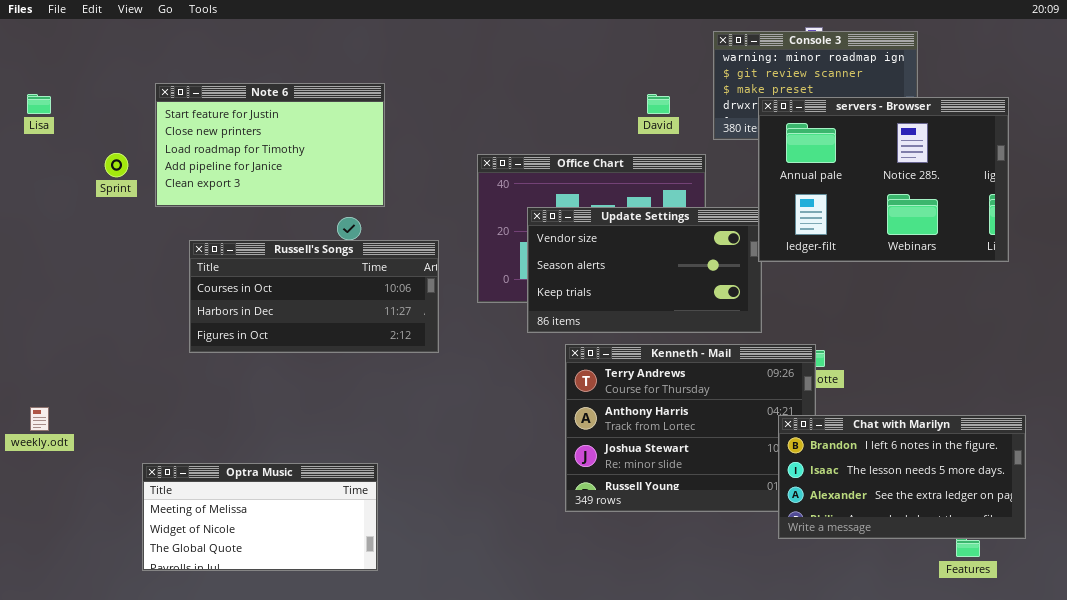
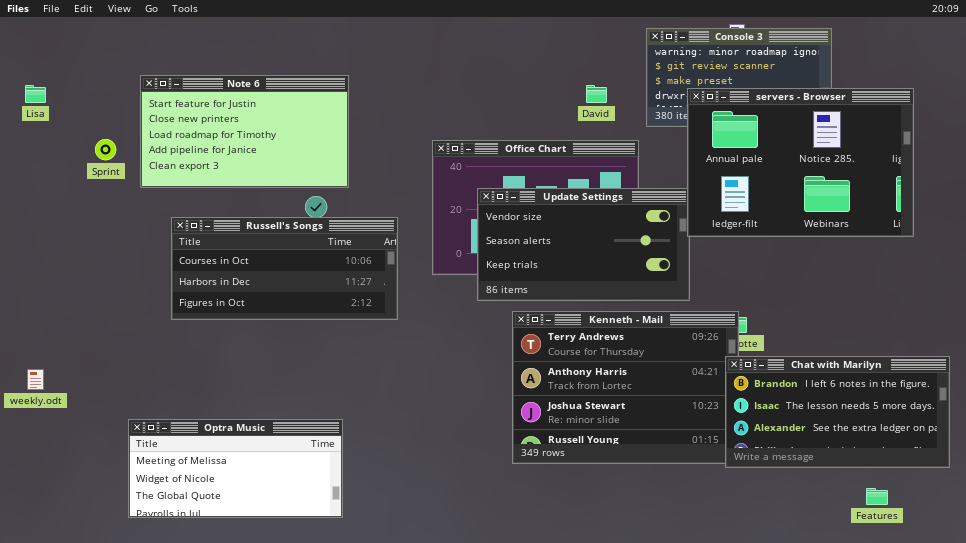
Chat with Marilyn: [778,415,1026,539] -> [725,356,950,468], moved

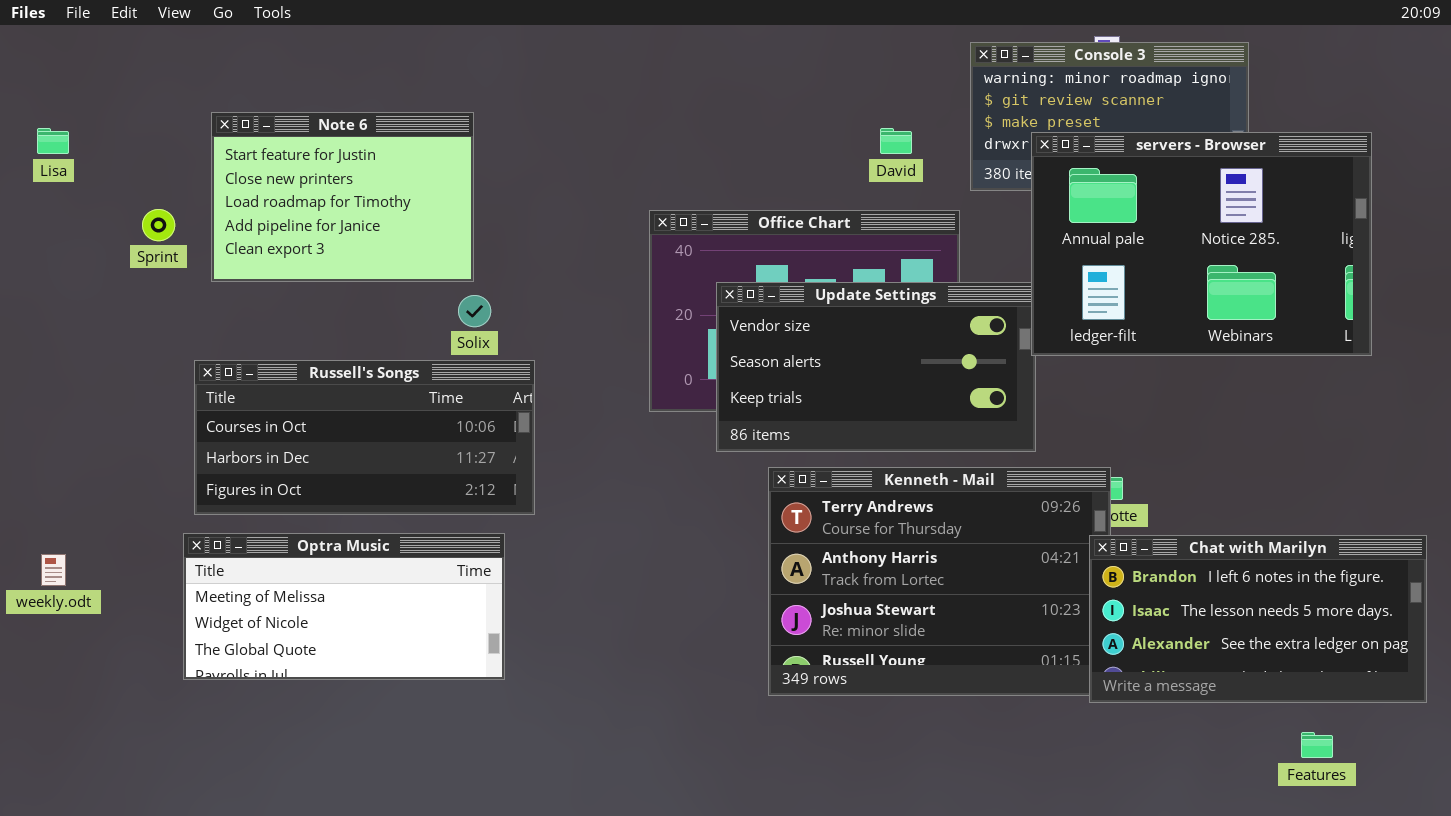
Note 6: [140,75,349,188] -> [211,112,474,282], resized
Russell's Songs: [171,217,398,320] -> [194,360,535,515], moved
Optra Music: [128,419,343,518] -> [183,533,505,680], moved

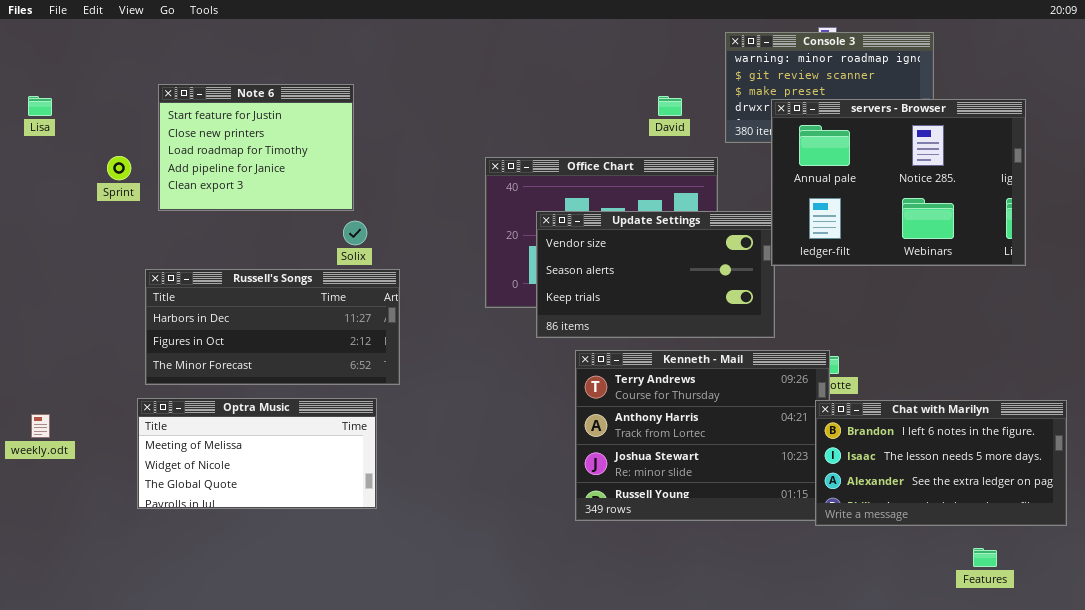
Russell's Songs: [194,360,535,515] -> [145,269,400,385], scrolled down 1 row

